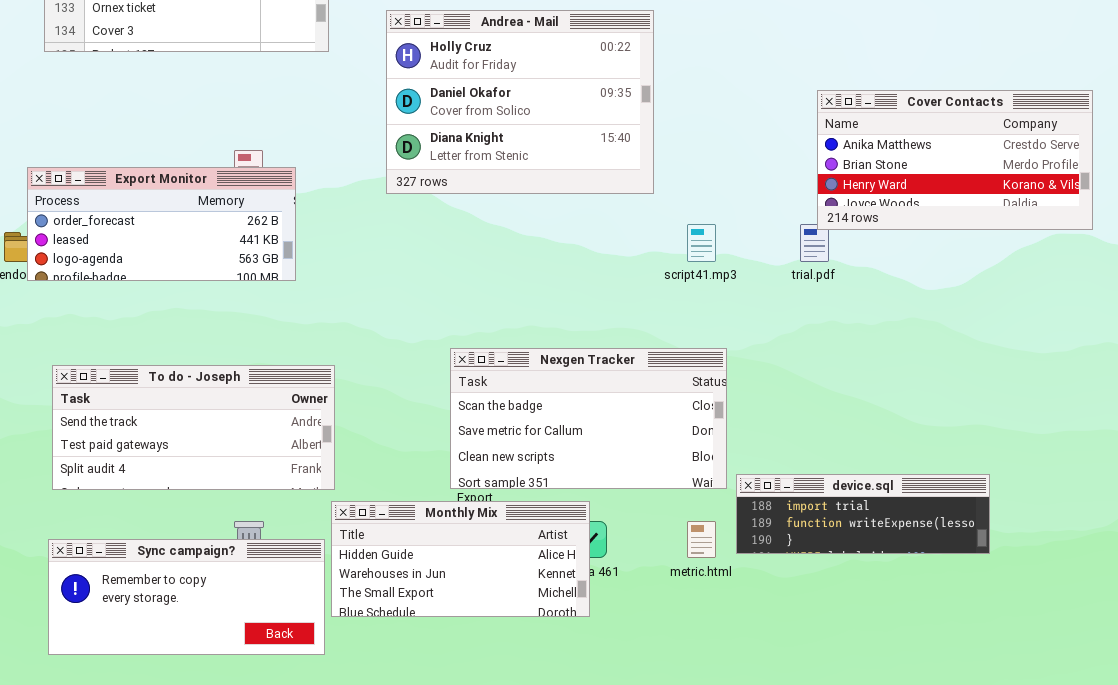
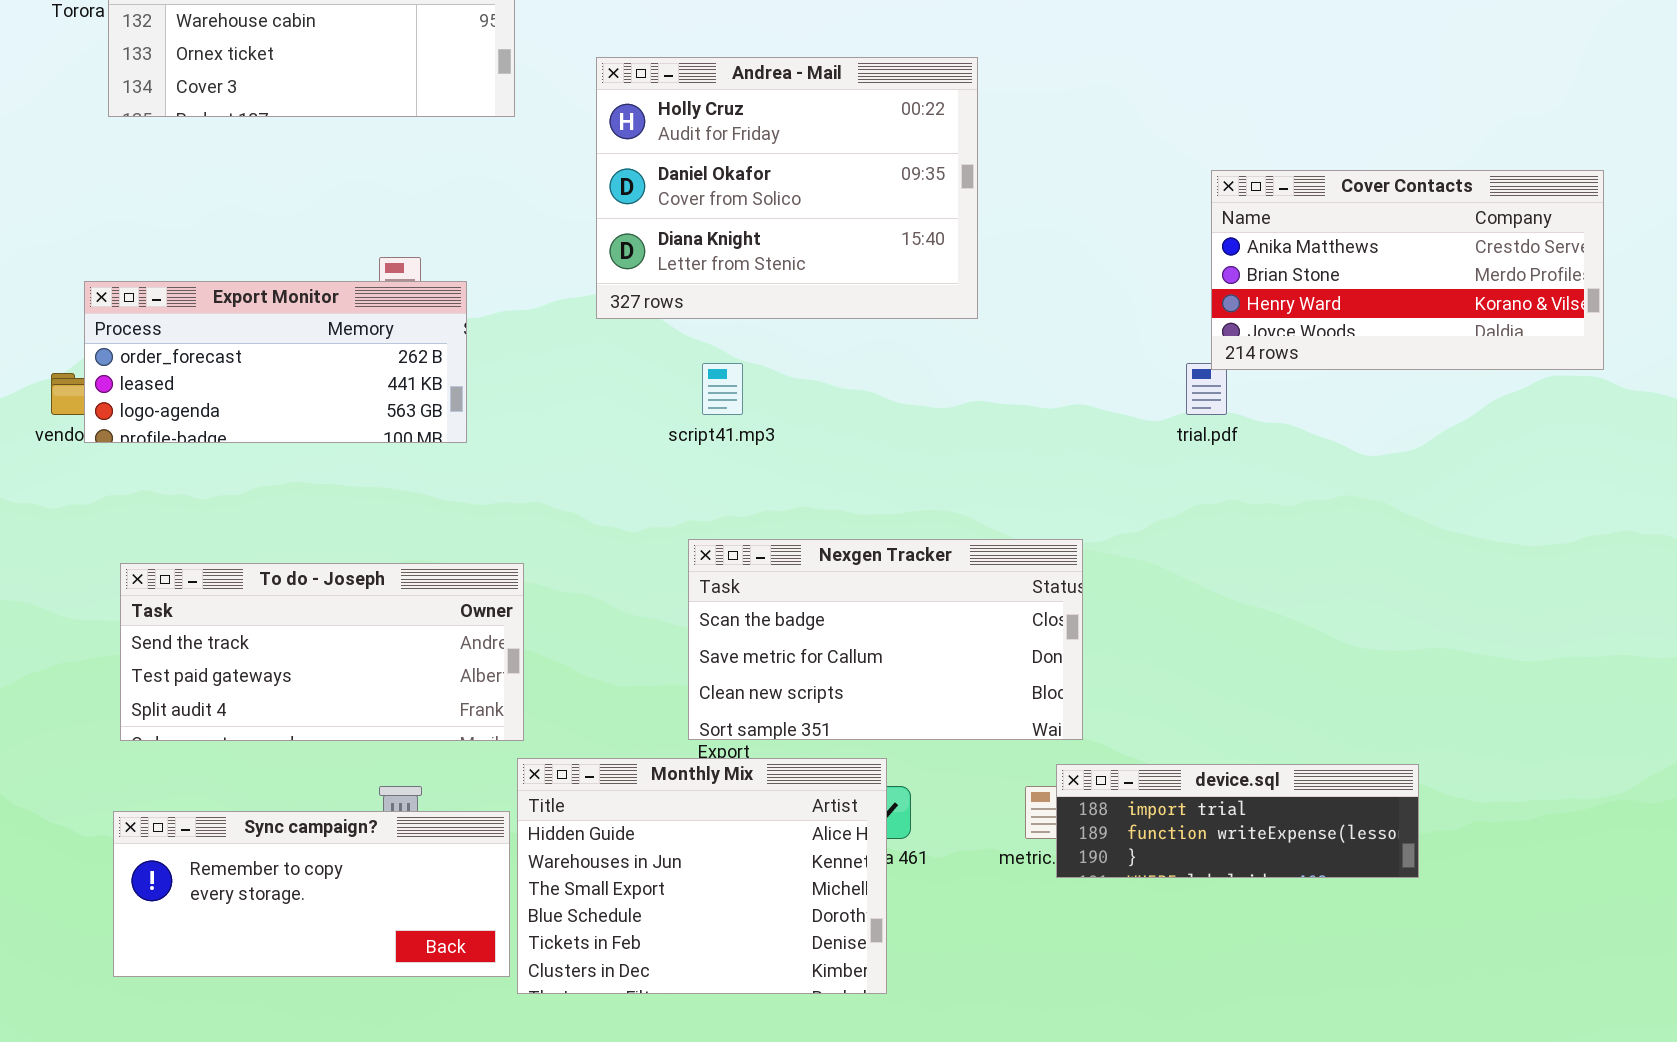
script41.mp3: [687,224,716,262] -> [702,363,743,415], moved
device.sql: [736,474,990,554] -> [1056,764,1419,878], moved
Monthly Mix: [331,501,590,617] -> [517,758,887,994], resized

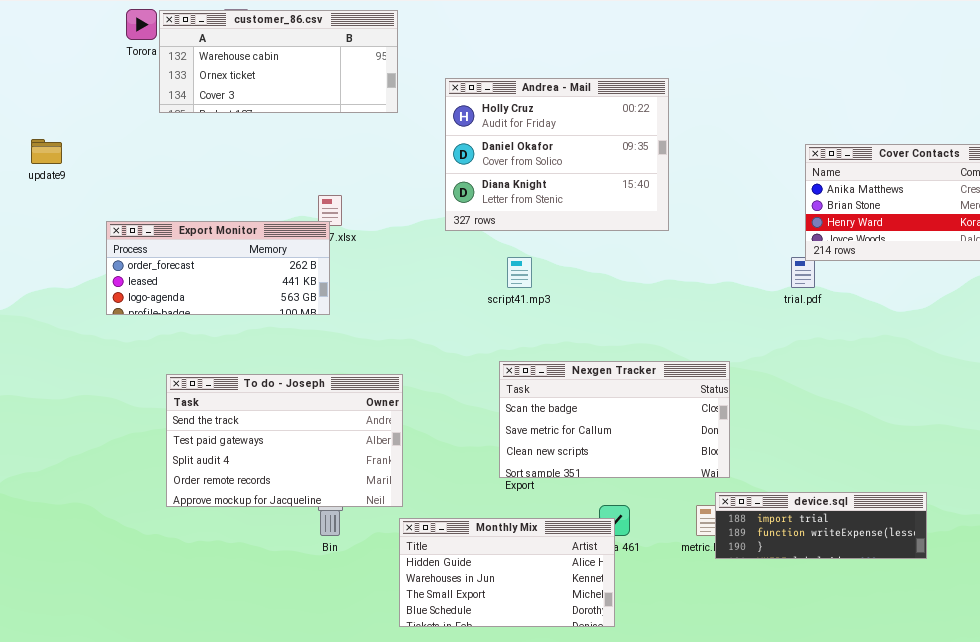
Export Monitor: [84,281,467,443] -> [106,221,330,315], moved
To do - Joseph: [120,563,524,741] -> [166,374,403,507], resized
Monthly Mix: [517,758,887,994] -> [399,518,615,627], resized
Sync campaign?: [113,811,510,977] -> none, closed

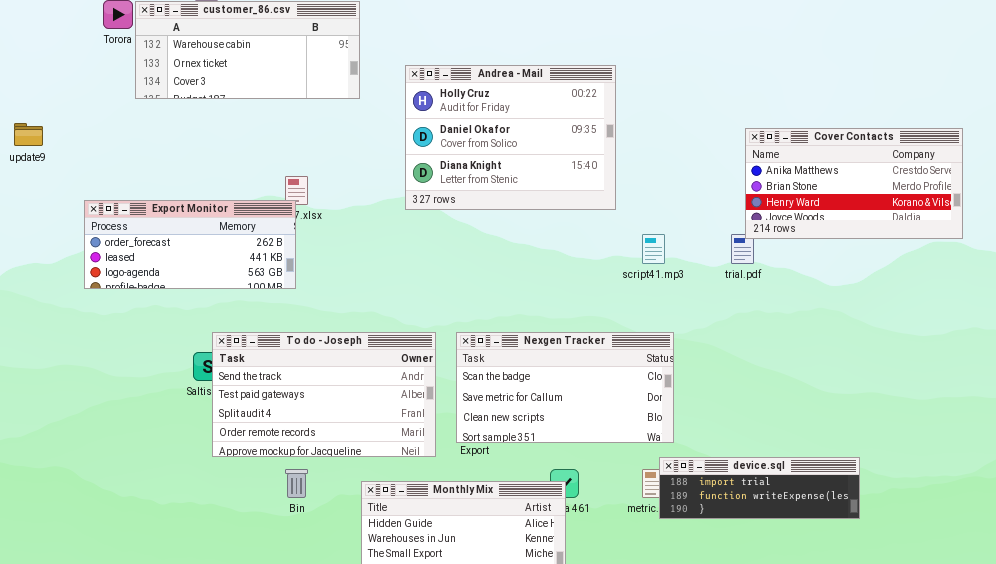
script41.mp3: [507,257,532,288] -> [642,234,665,264], moved
To do - Joseph: [166,374,403,507] -> [212,332,436,457], moved

